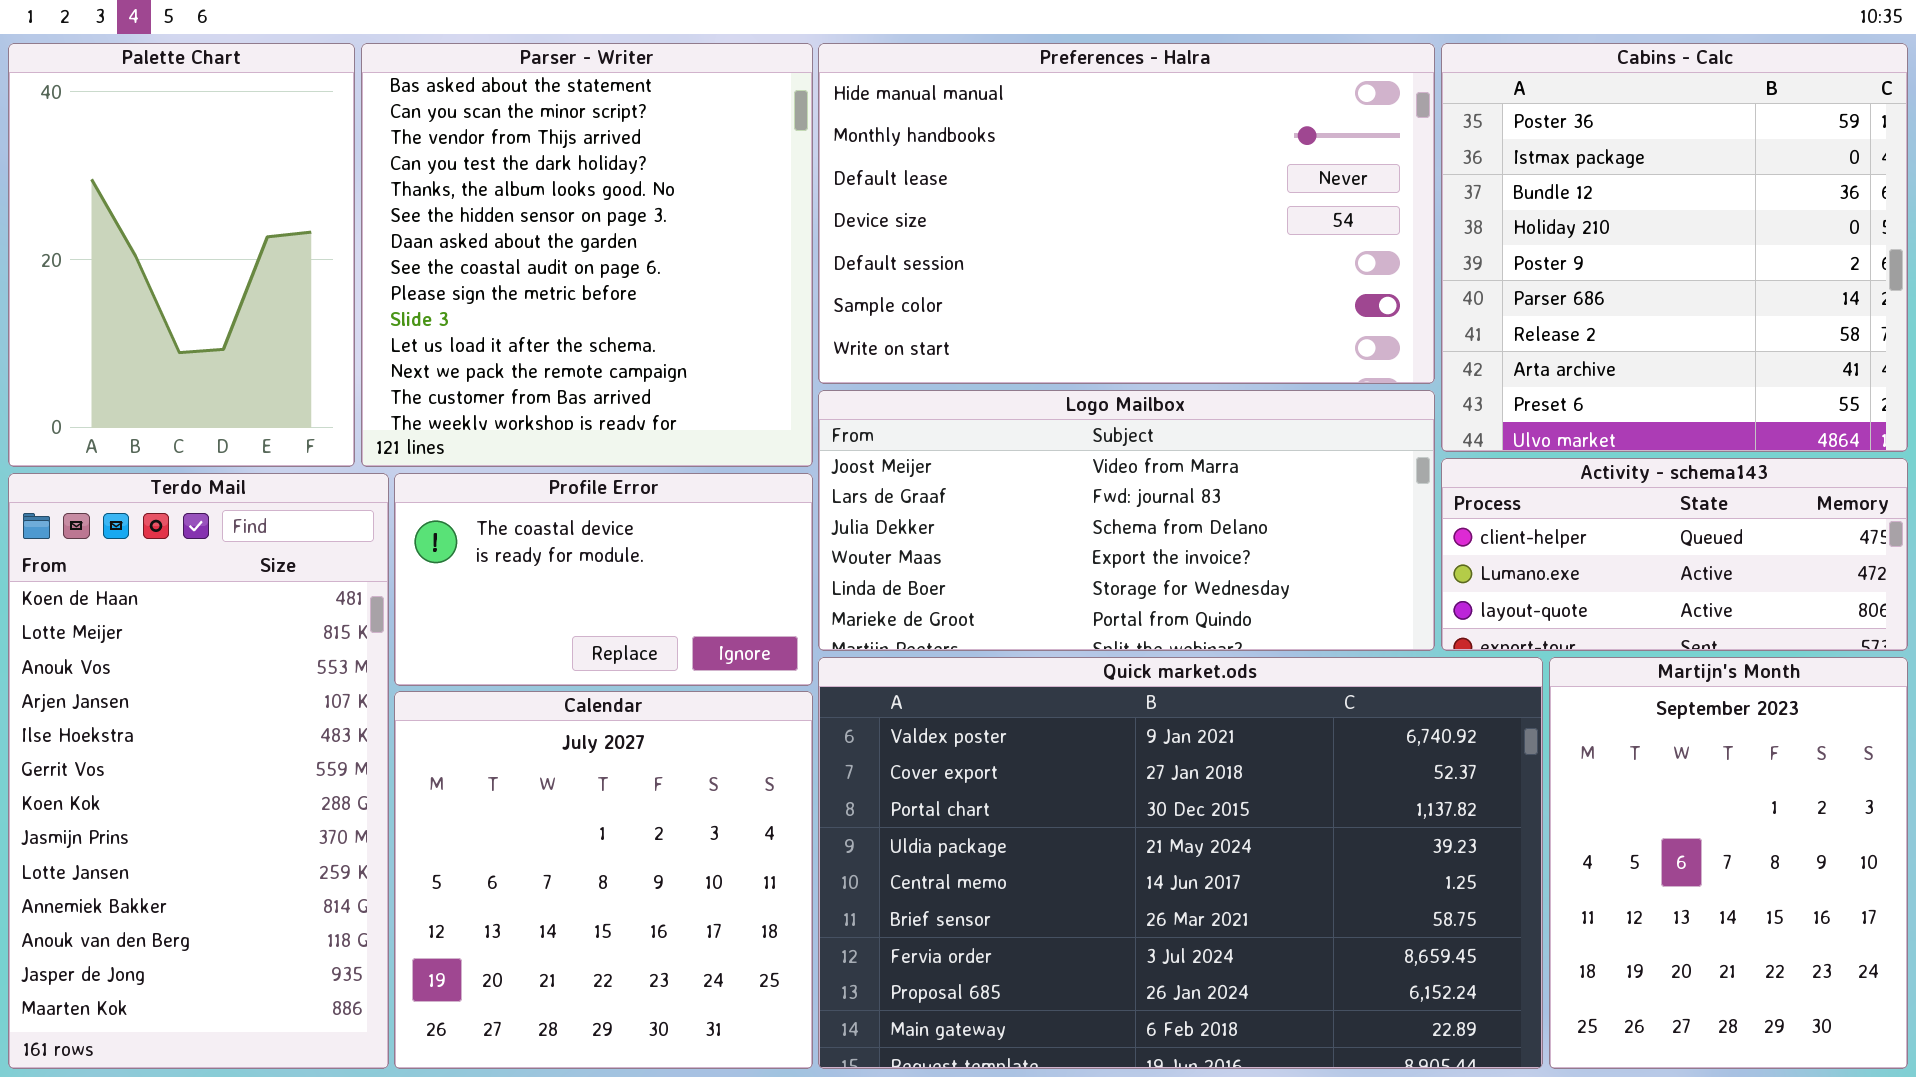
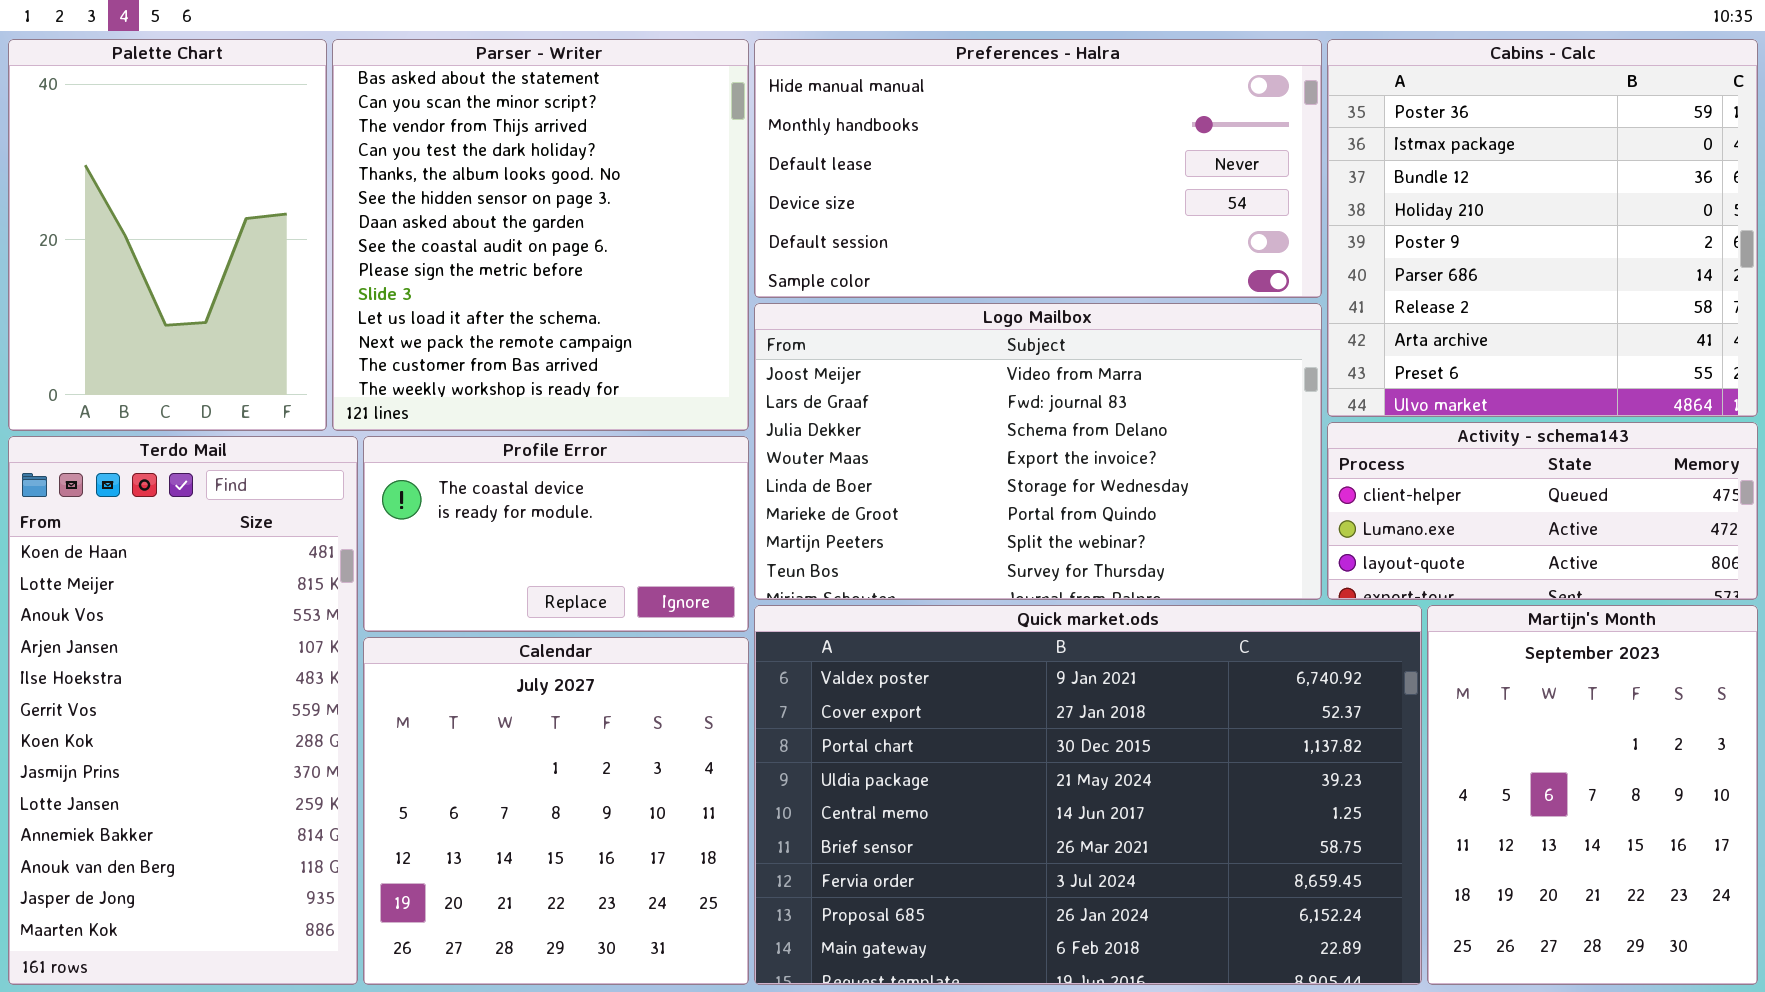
Preferences - Halra: [818,43,1435,384] -> [754,39,1322,298], resized
Logo Mailbox: [818,390,1435,651] -> [754,303,1322,600], resized

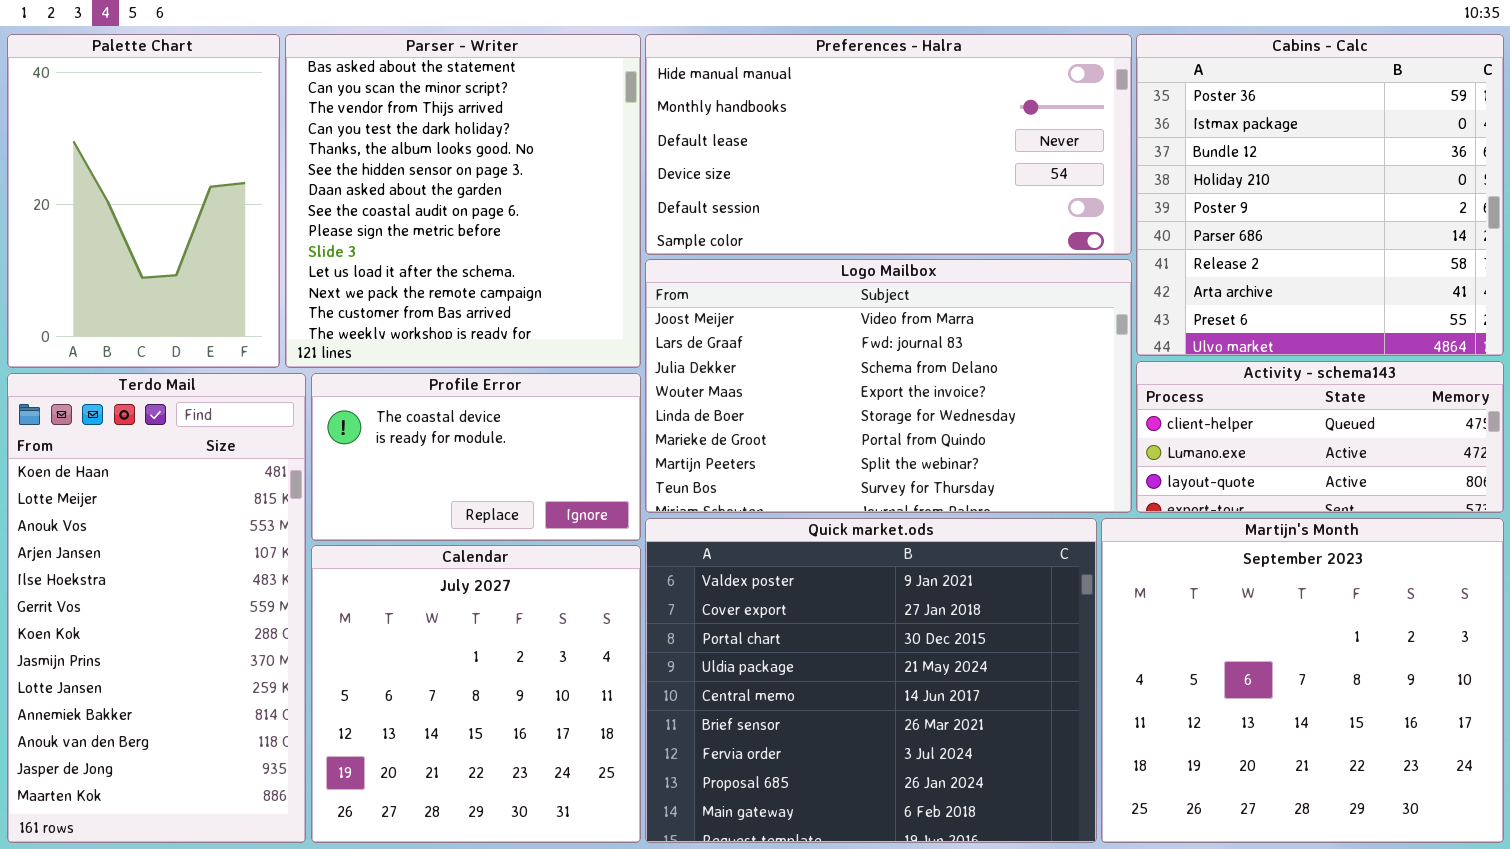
Quick market.ods: [754,605,1422,985] -> [645,518,1097,843], resized
Martijn's Month: [1427,605,1758,985] -> [1101,518,1504,843], resized

